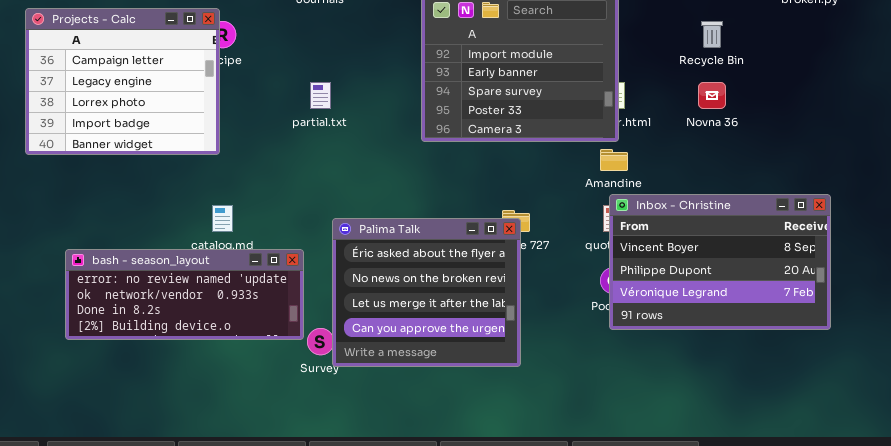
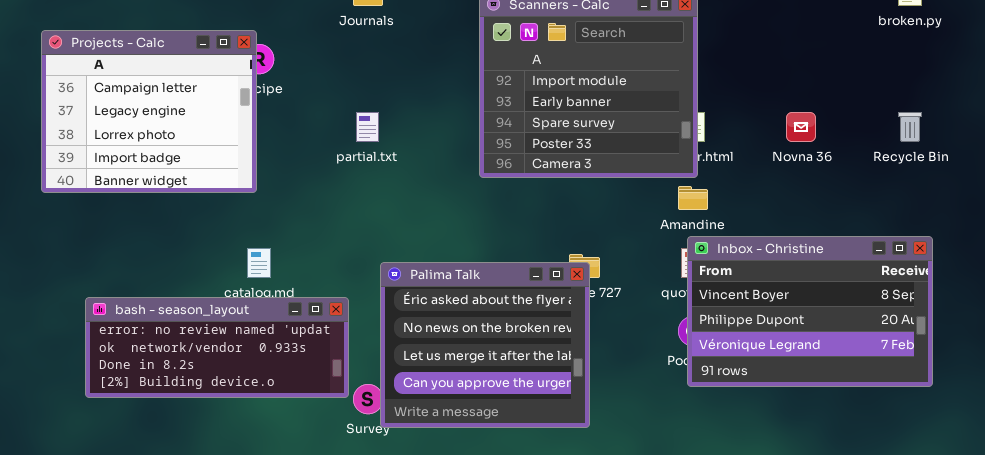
Recycle Bin: [701,21,723,48] -> [898,112,922,142], moved

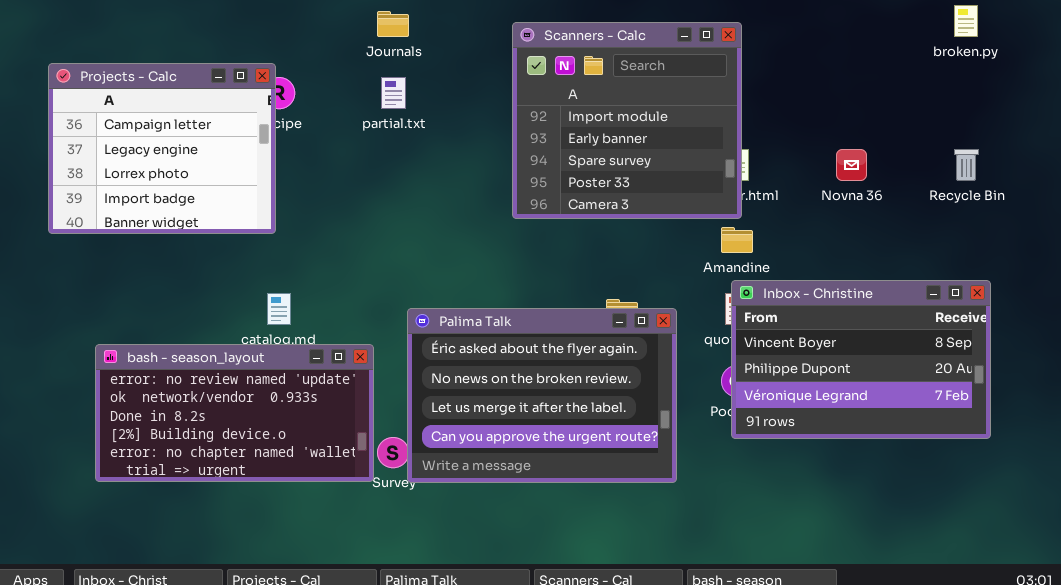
partial.txt: [356,112,379,142] -> [381,77,406,109], moved
Palima Talk: [380,262,590,428] -> [407,308,677,483], resized
bash - season_layout: [85,297,349,398] -> [95,344,374,482], resized

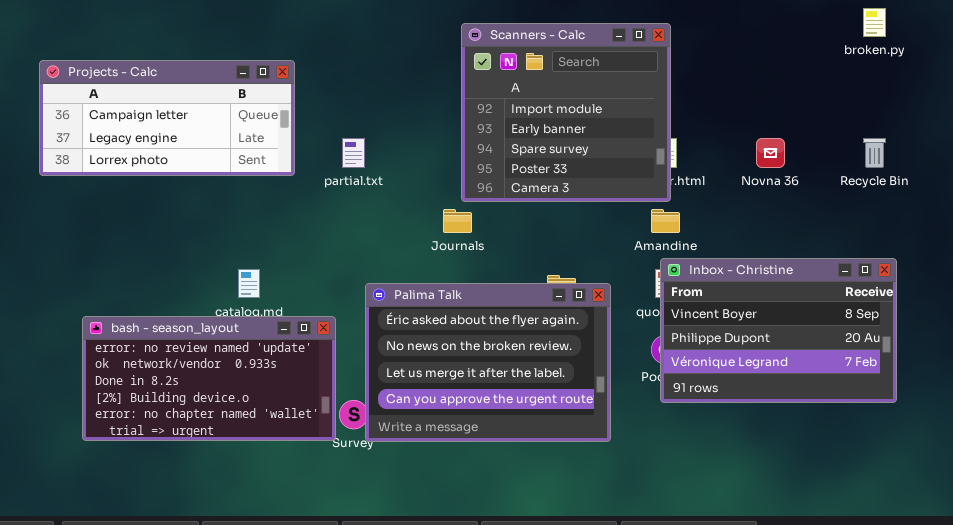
Journals: [377,11,409,37] -> [443,209,472,233], moved
Projects - Calc: [48,63,276,234] -> [39,60,295,176], resized
partial.txt: [381,77,406,109] -> [342,138,365,168], moved

